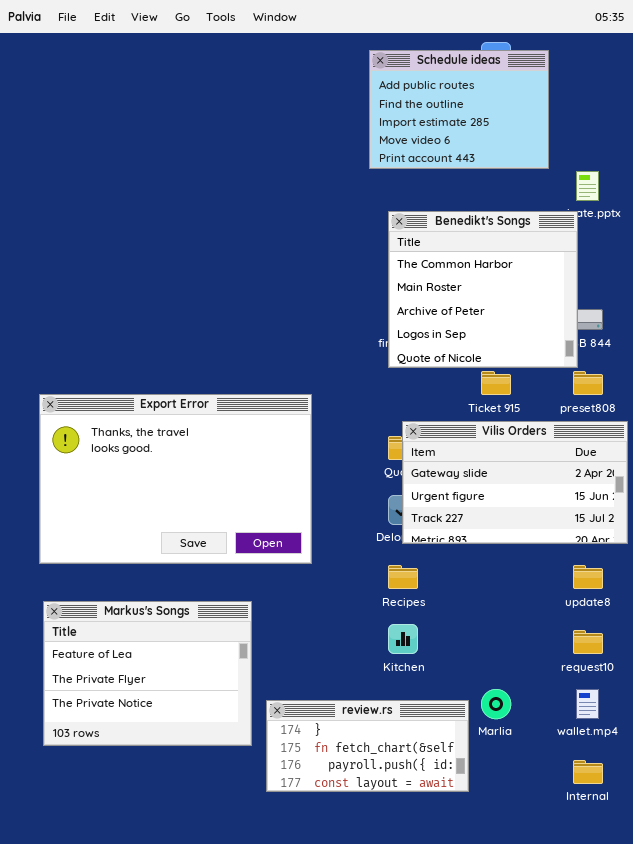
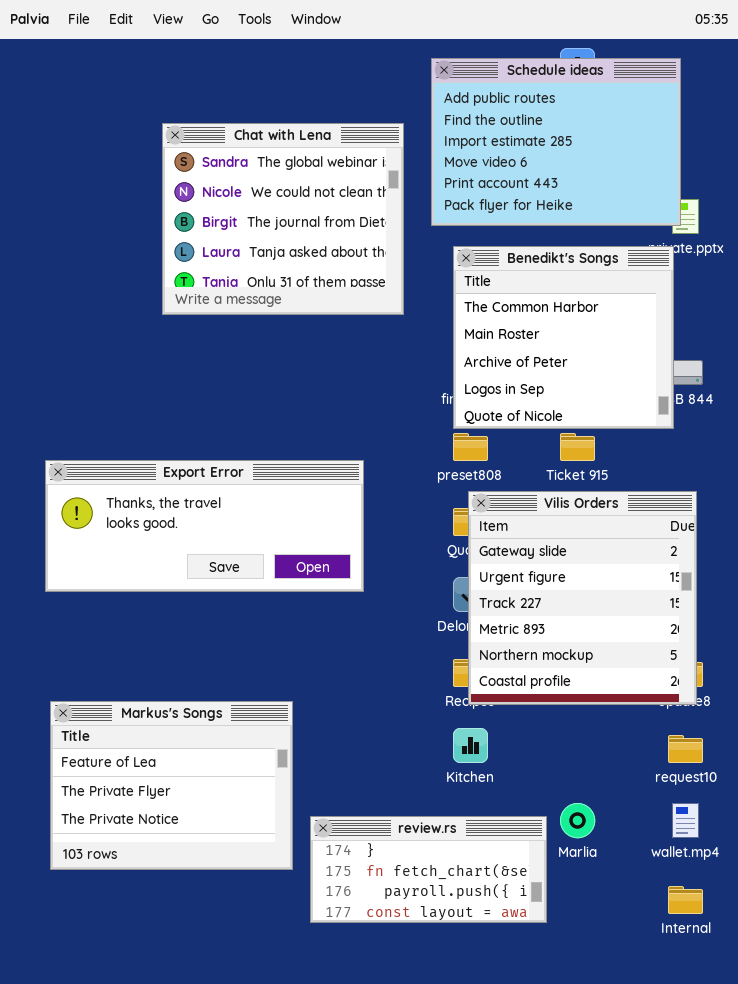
Schedule ideas: [369,50,549,169] -> [431,58,681,226], resized
Chat with Lena: none -> [162,123,404,315], opened
preset808: [573,371,603,395] -> [453,433,488,461], moved
Export Error: [39,394,312,564] -> [45,460,364,592], resized
Vilis Orders: [402,421,628,544] -> [468,491,697,705], resized

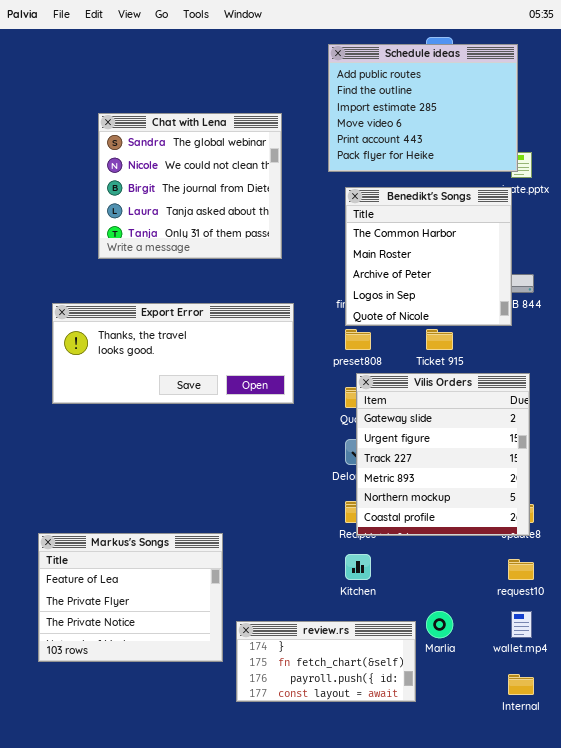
Chat with Lena: [162,123,404,315] -> [98,113,282,259], moved
Export Error: [45,460,364,592] -> [52,303,294,404], moved

